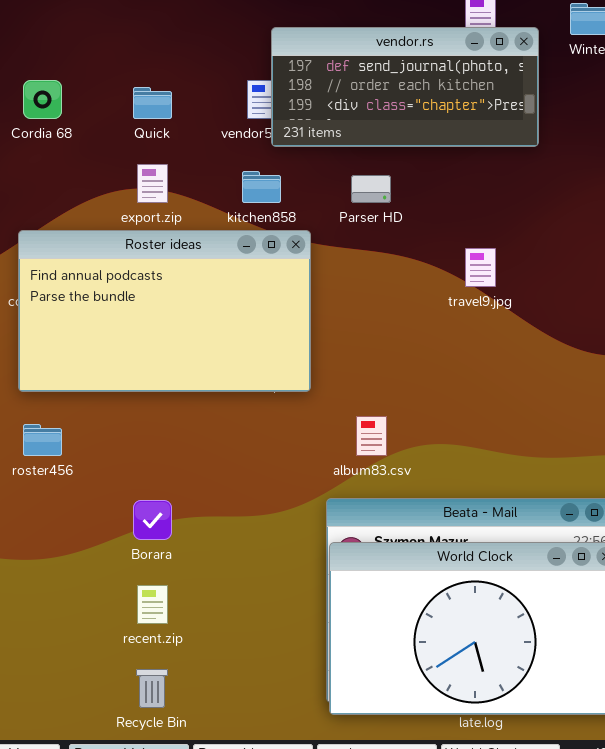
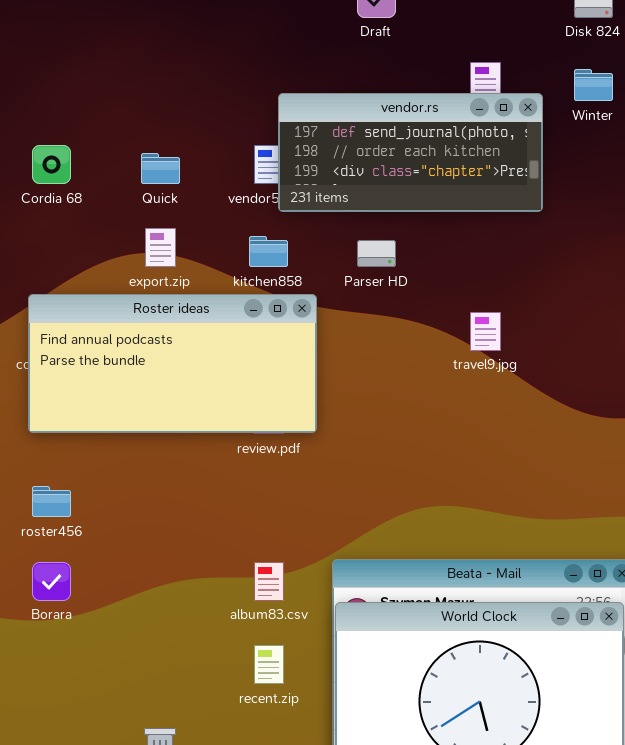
Roster ideas: [18,230,311,392] -> [28,294,317,433], resized
album83.csv: [356,416,387,456] -> [254,562,284,601], moved
Borara: [133,500,172,540] -> [32,562,71,601], moved
recent.zip: [137,585,168,624] -> [254,645,284,684], moved

